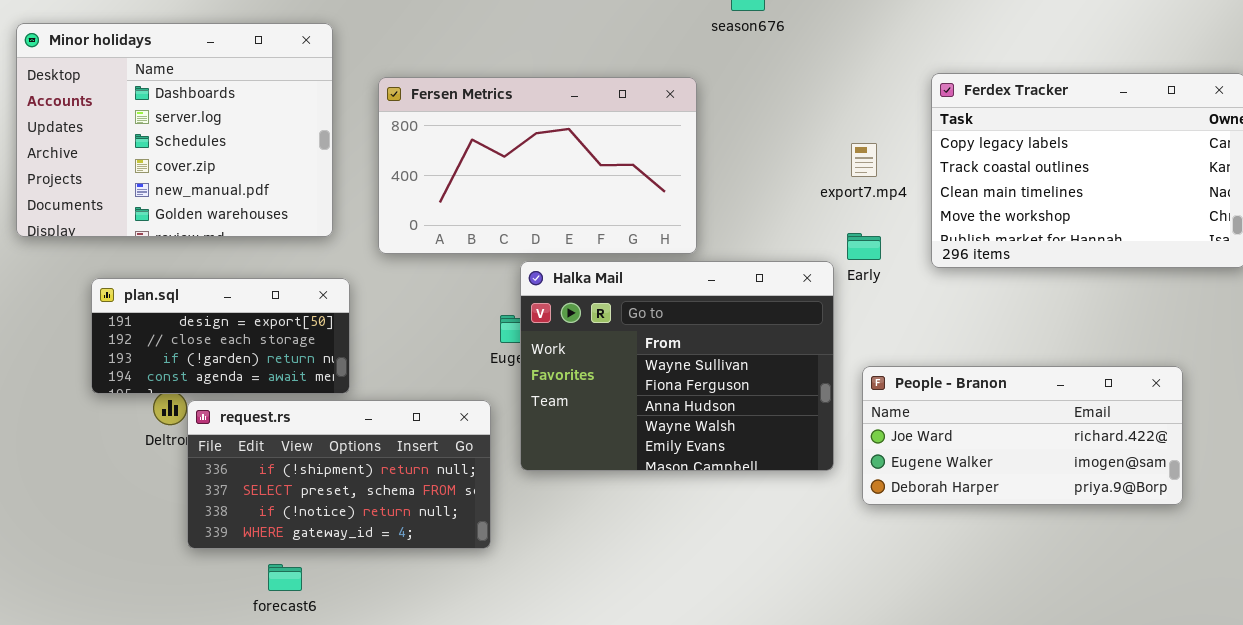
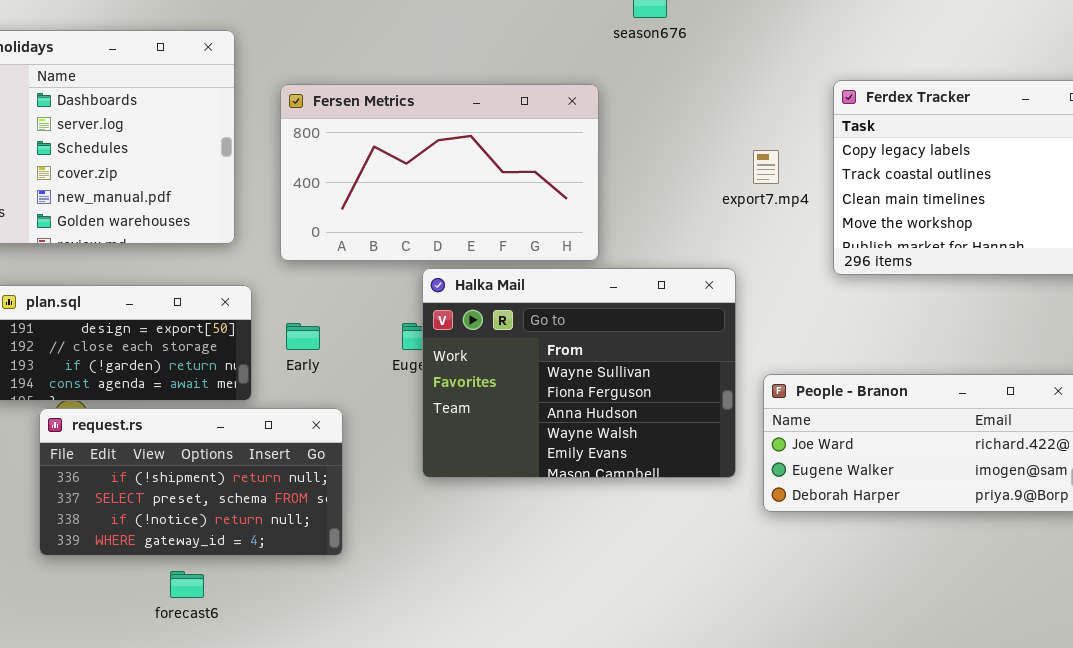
Early: [847,233,881,260] -> [286,323,320,350], moved
request.rs: [187,400,491,549] -> [39,408,343,556], moved

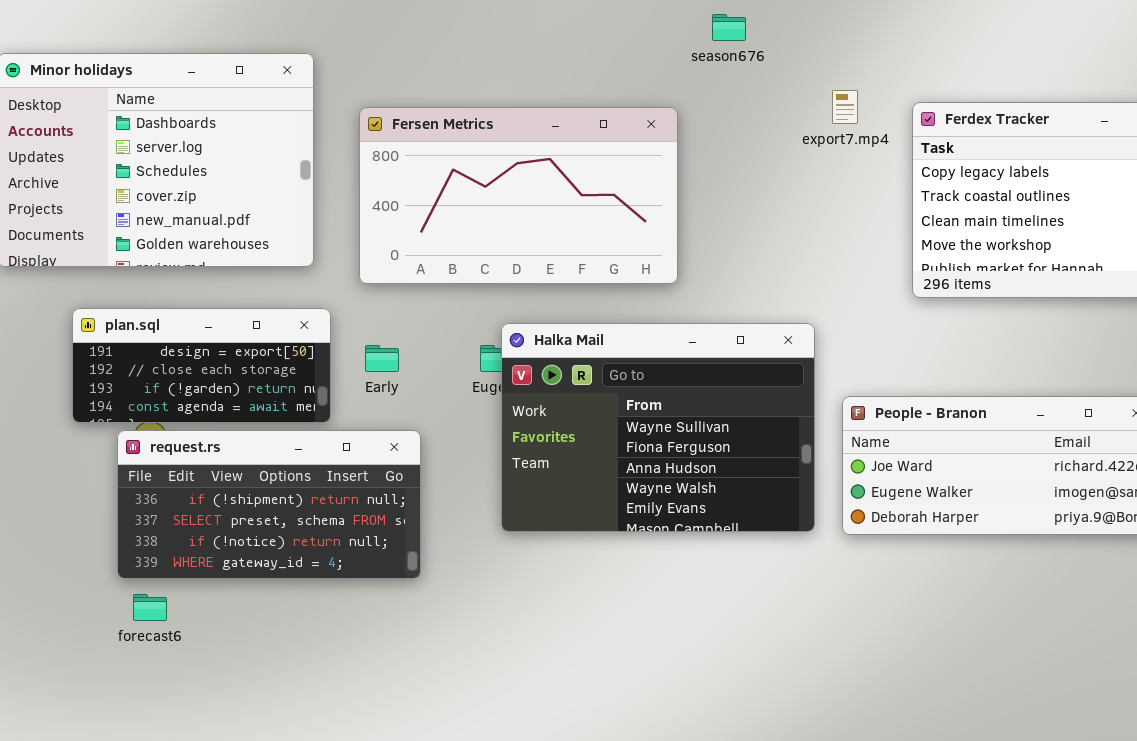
export7.mp4: [753,150,779,184] -> [832,90,858,124], moved
Halka Mail: [422,268,736,478] -> [501,323,815,532], moved
forecast6: [170,571,204,598] -> [133,594,167,621], moved

